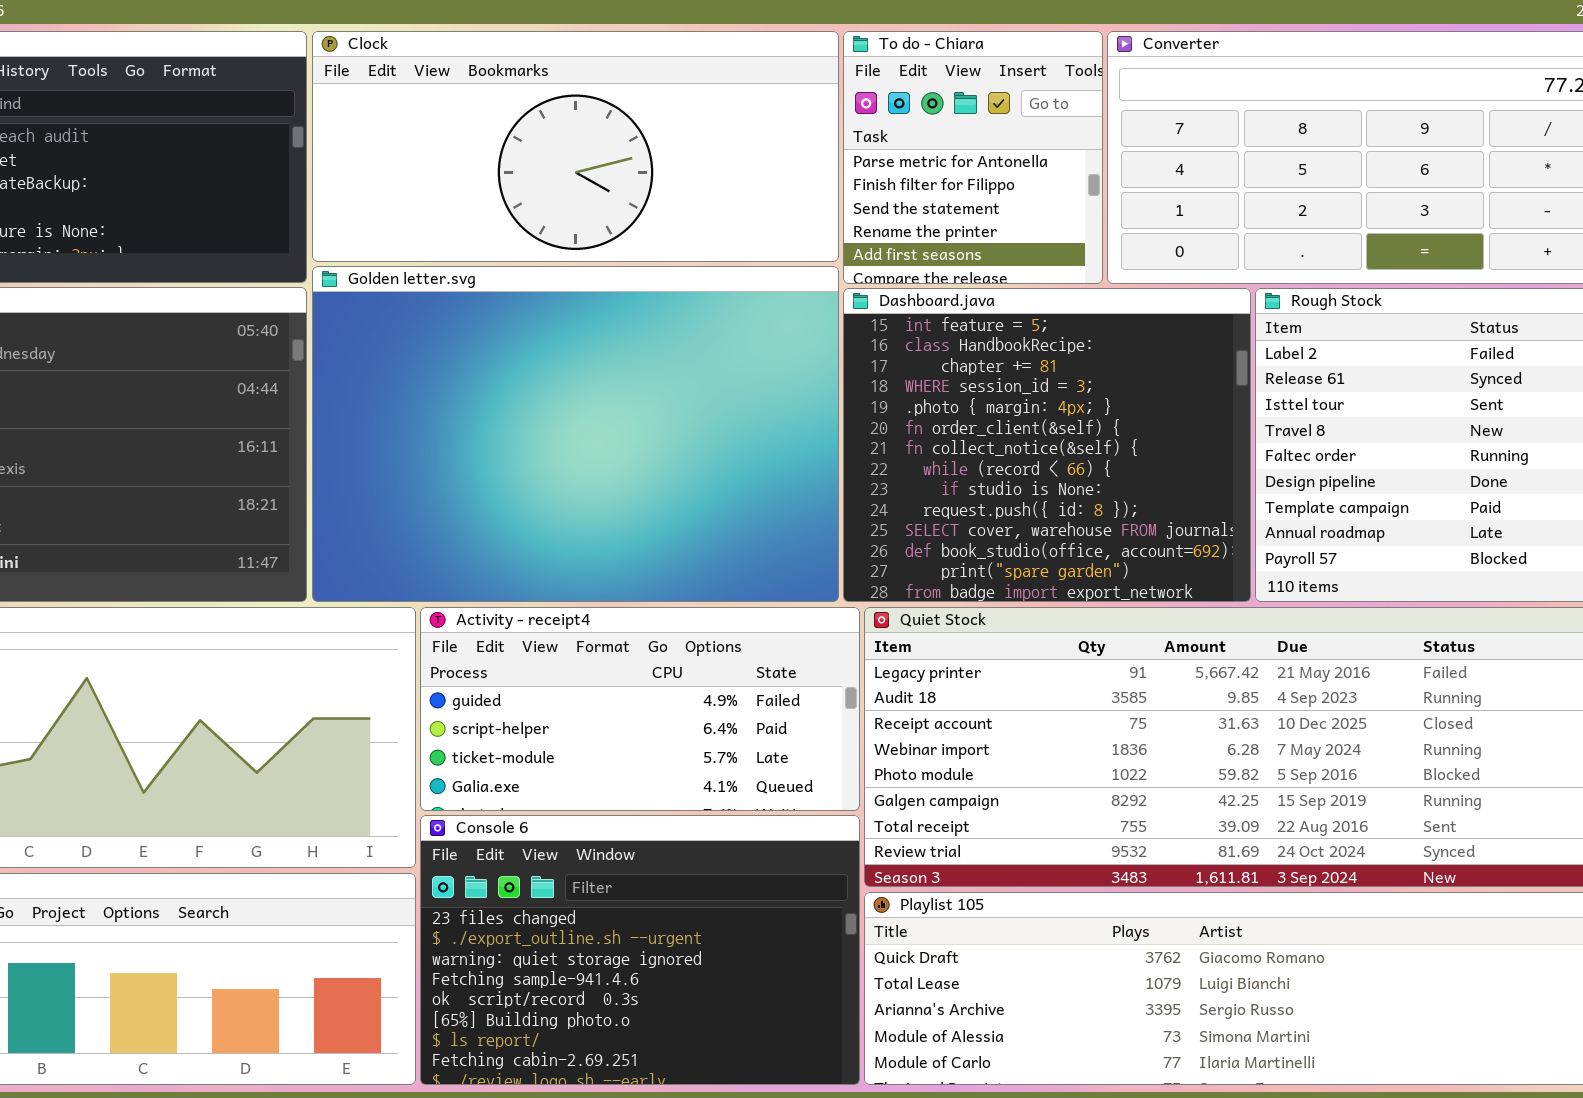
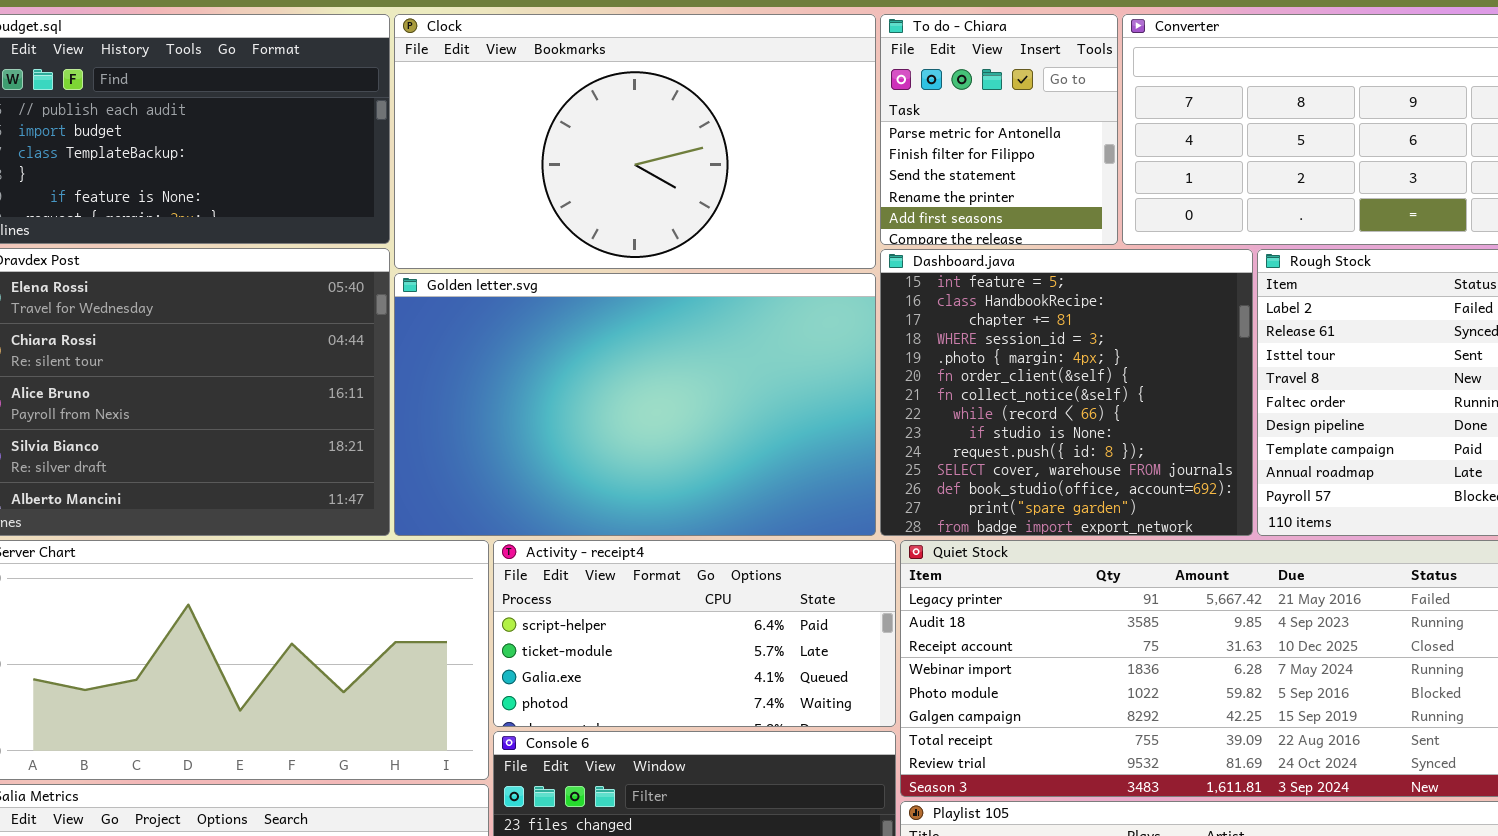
Clock: [312,31,839,262] -> [394,14,876,269], resized
Golden letter.svg: [312,266,839,602] -> [394,273,876,536], resized
Activity - receipt4: [420,607,860,811] -> [493,540,896,727], scrolled down 1 row

